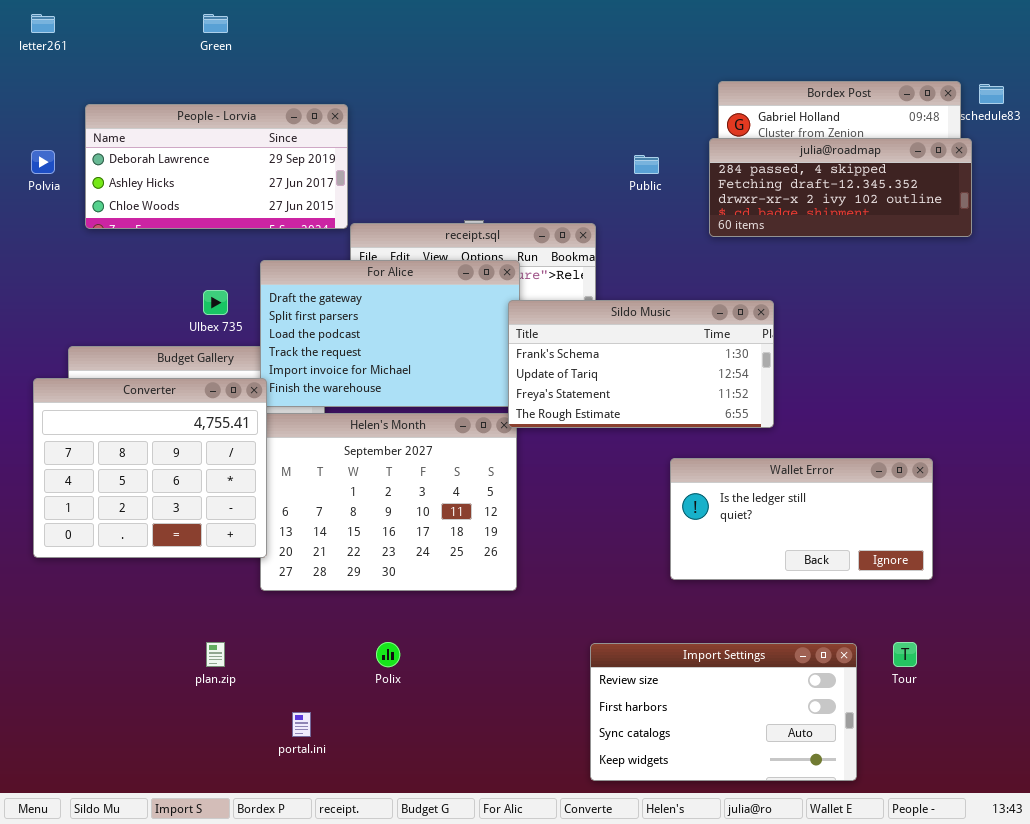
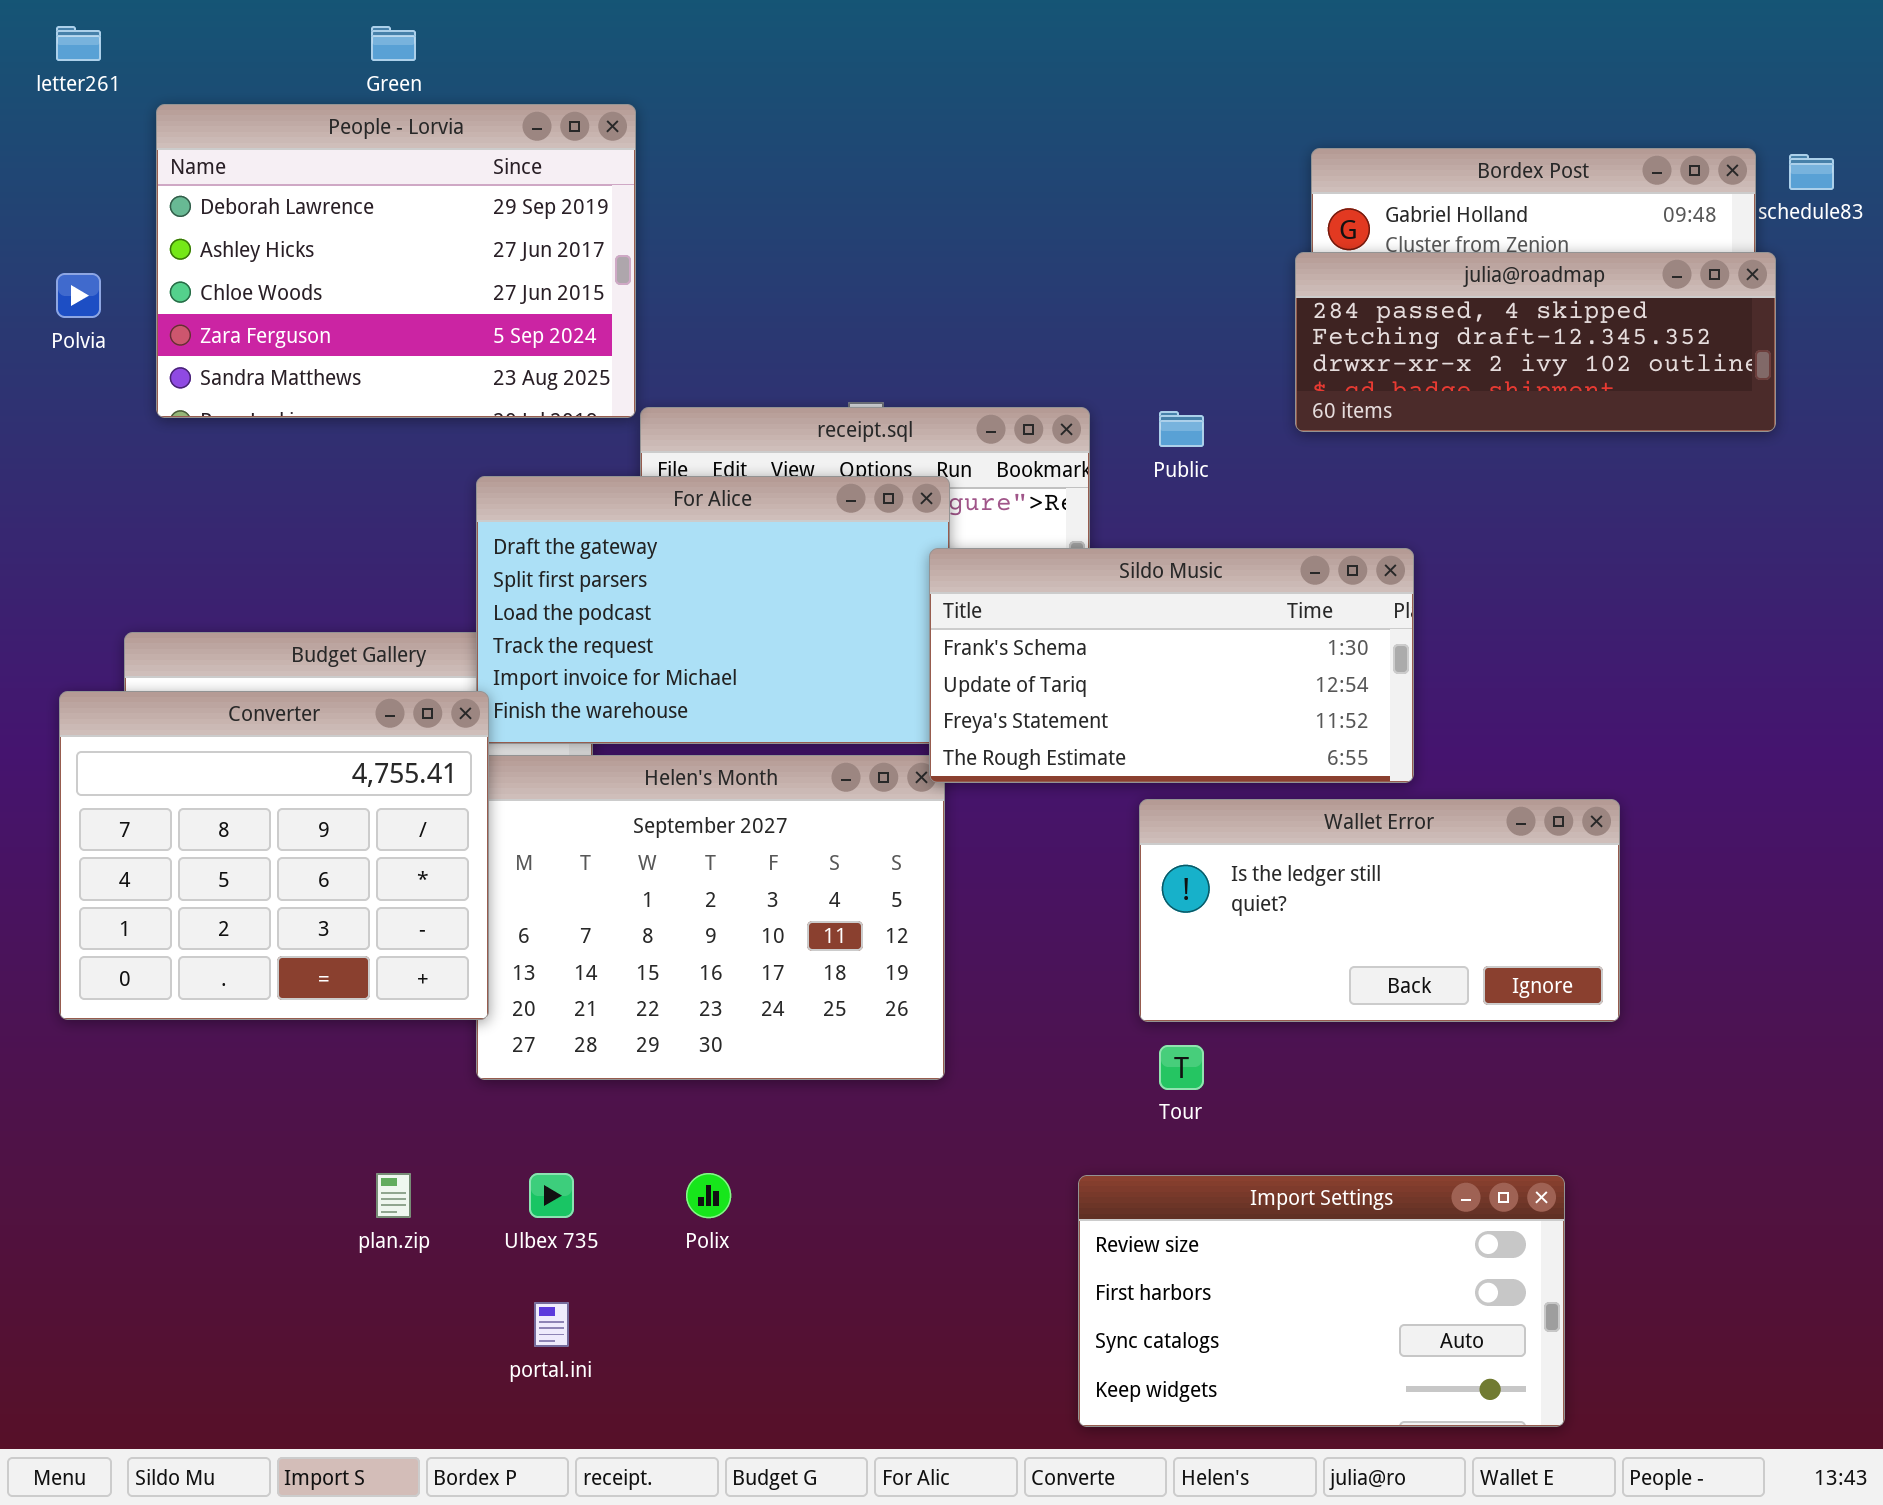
People - Lorvia: [85,104,348,229] -> [156,104,636,418], resized
Public: [634,155,659,174] -> [1159,411,1204,447], moved
Ulbex 735: [203,290,228,315] -> [529,1173,574,1218], moved
Wallet Error: [670,458,933,580] -> [1139,799,1620,1022], moved
Tour: [893,642,917,667] -> [1159,1045,1204,1090], moved

